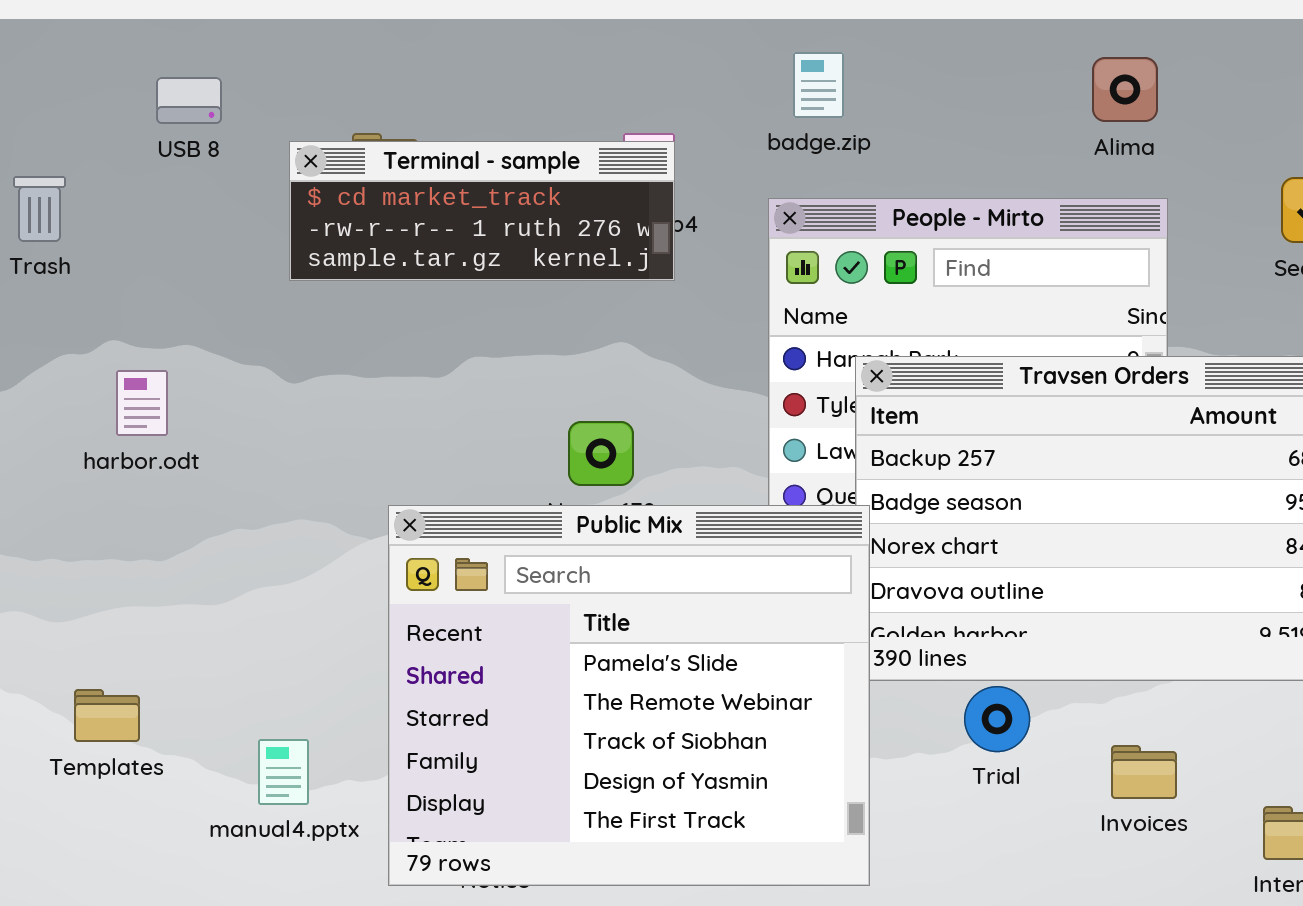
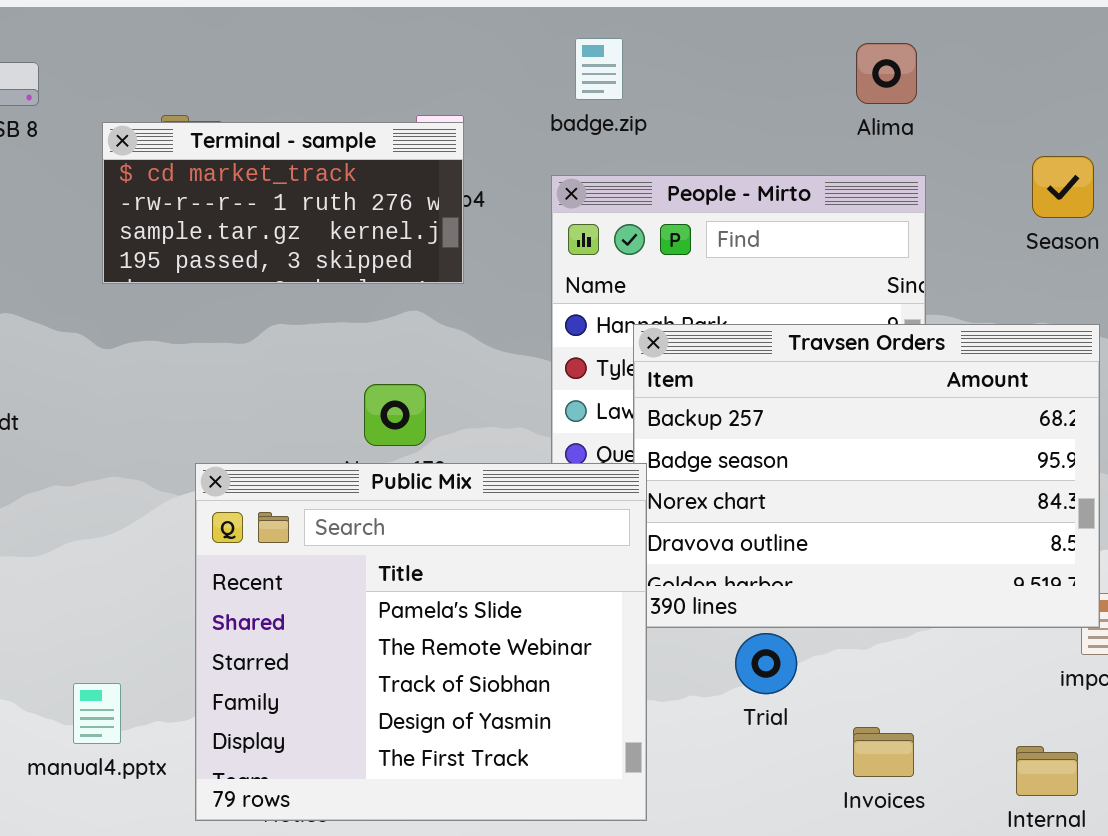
Terminal - sample: [289,141,675,281] -> [102,122,464,284], resized
Invoices: [1111,745,1177,799] -> [853,727,914,777], moved

